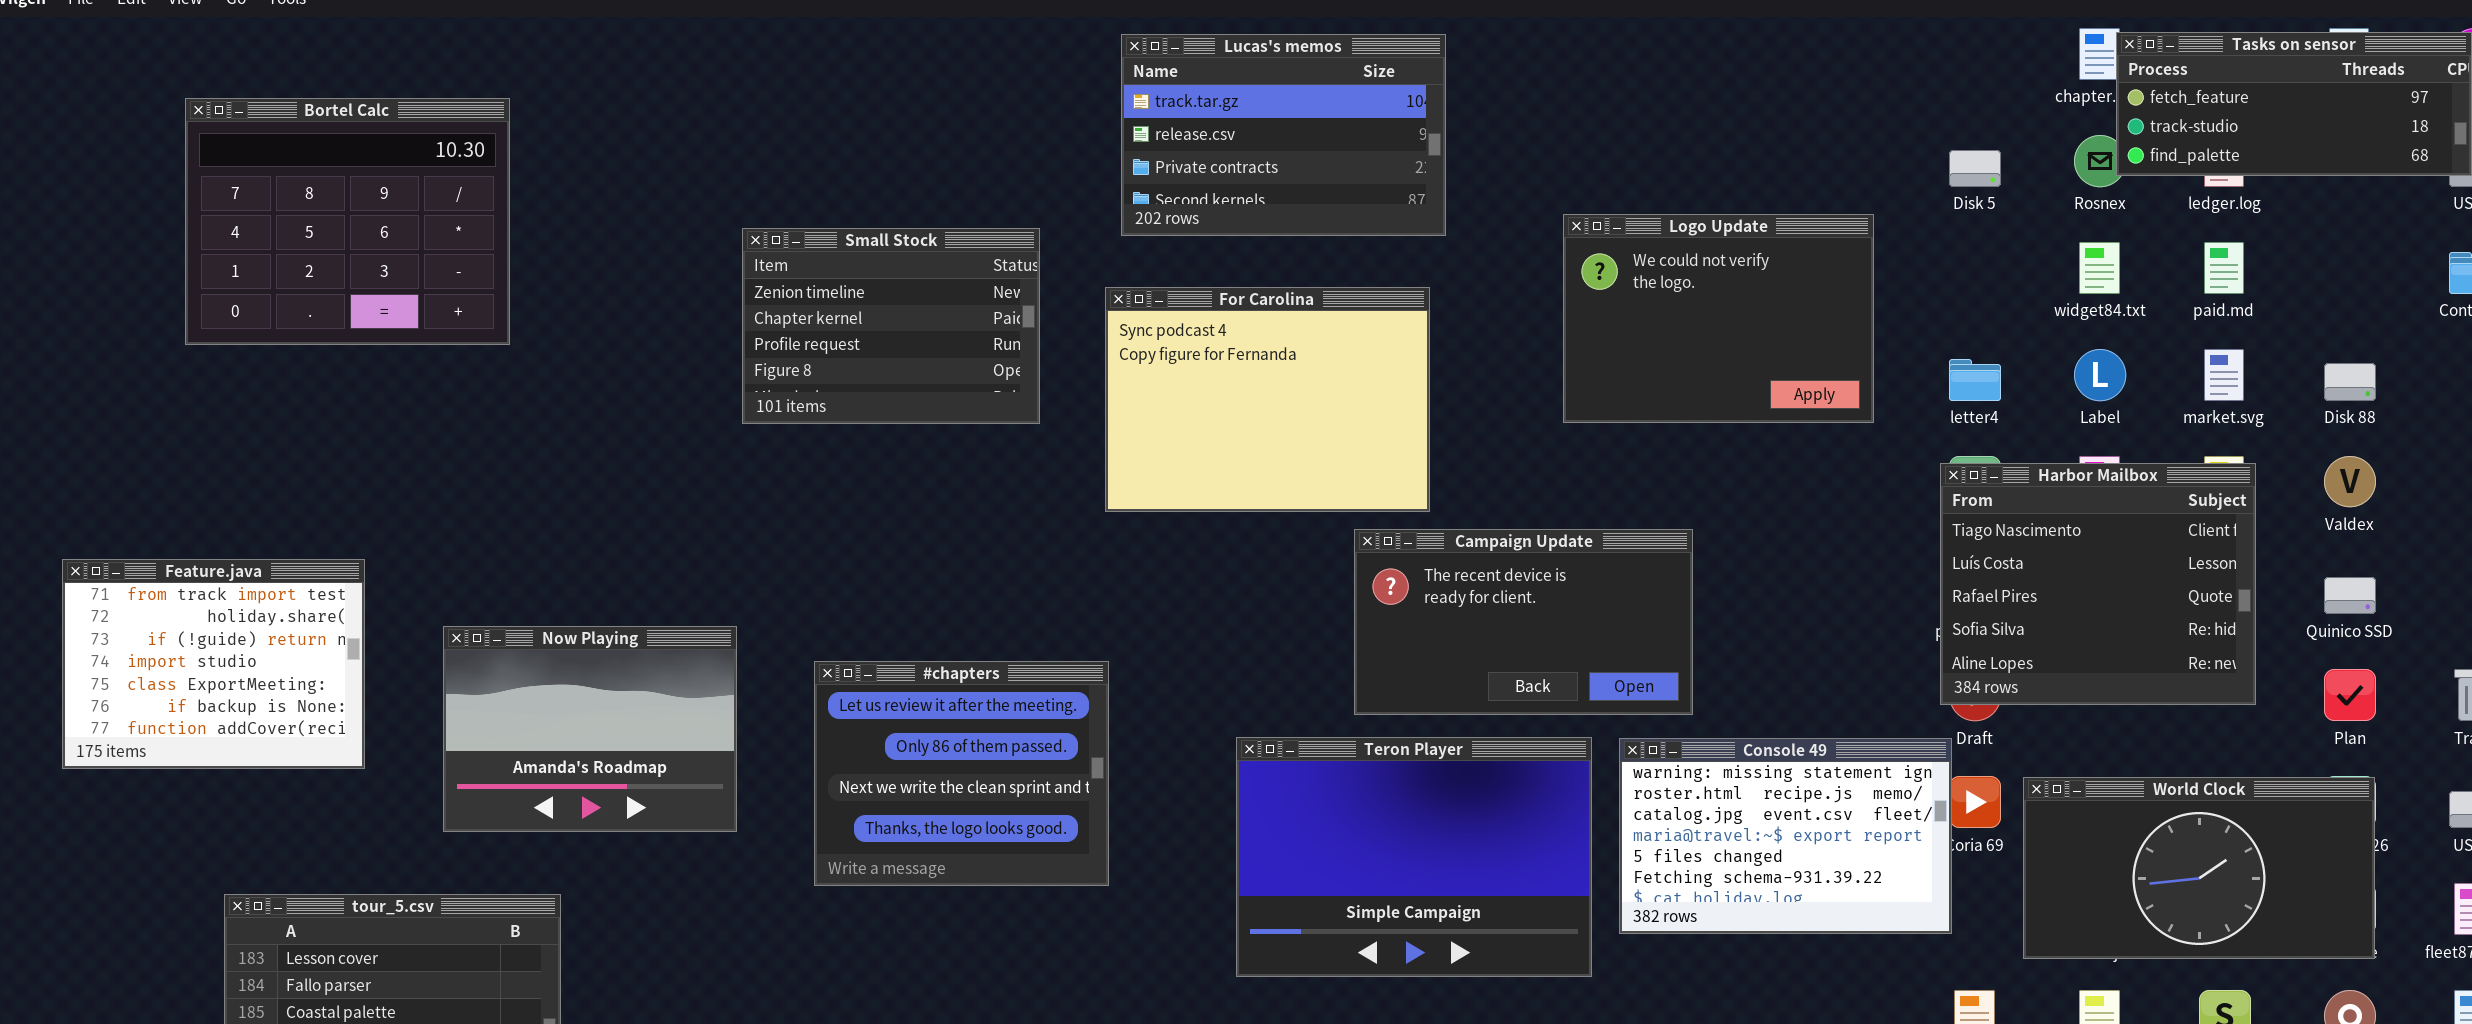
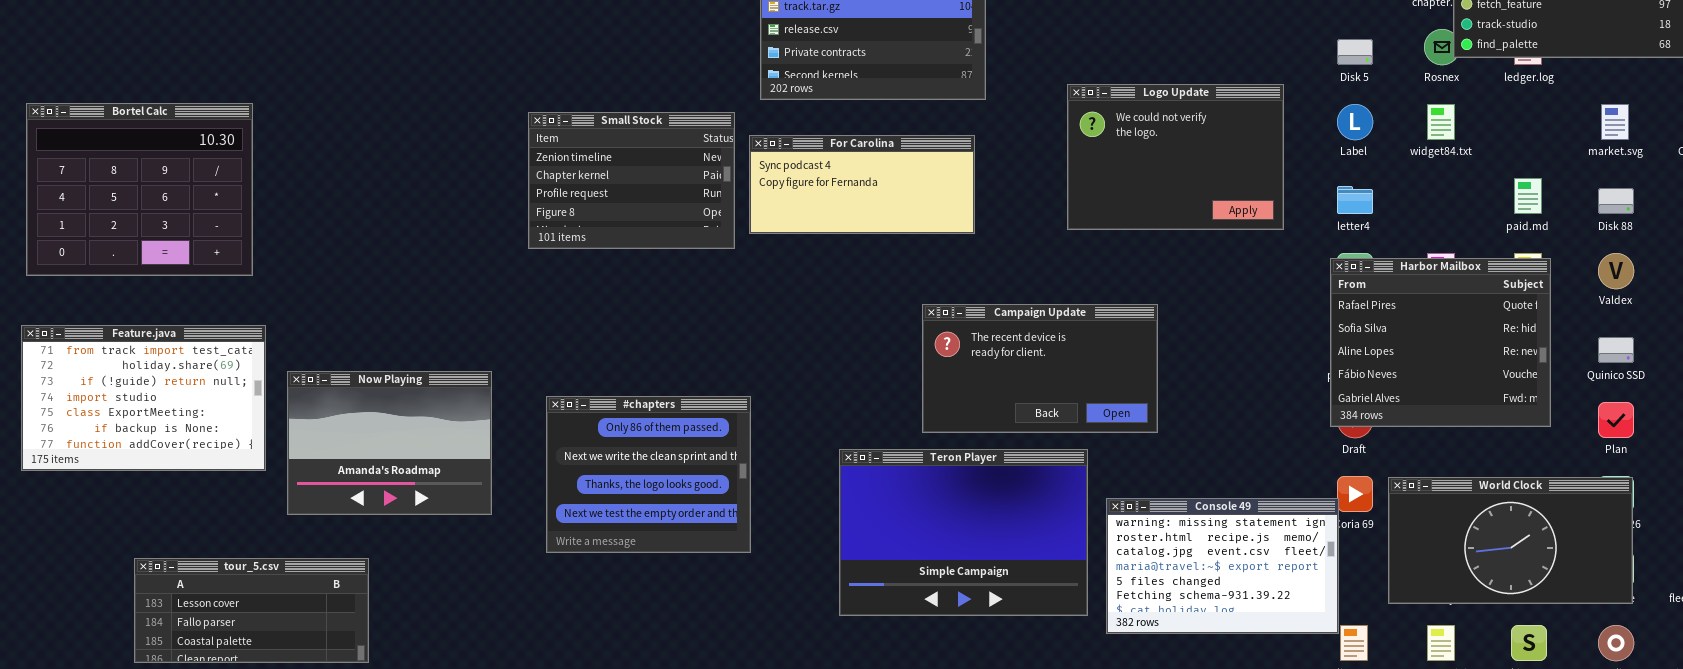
Bortel Calc: [185,98,510,345] -> [26,103,253,276], moved
Small Stock: [742,228,1040,424] -> [528,112,735,249], moved
paid.md: [2204,242,2244,294] -> [1514,178,1542,214], moved
For Carolina: [1105,287,1430,512] -> [749,135,975,234], resized
Label: [2074,349,2126,401] -> [1337,104,1373,140], moved
market.svg: [2204,349,2244,401] -> [1601,104,1629,140], moved
Harbor Mailbox: [1940,463,2256,705] -> [1330,258,1551,427], scrolled down 2 rows
Feature.java: [62,559,365,769] -> [21,325,266,471], resized
#chapters: [814,661,1109,886] -> [546,396,751,553], scrolled down 1 row
Console 49: [1619,738,1952,934] -> [1106,498,1339,634], moved

